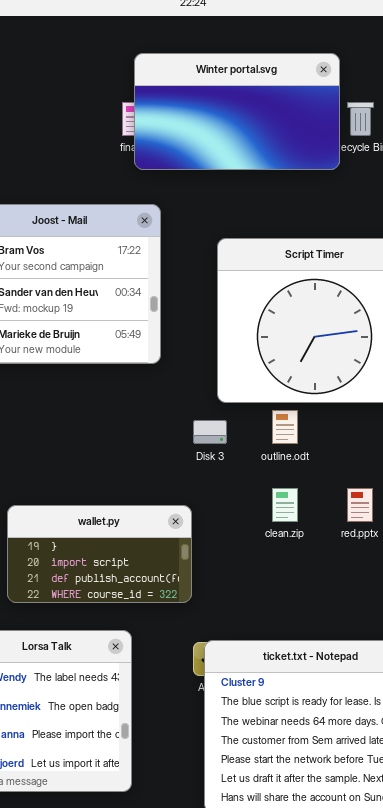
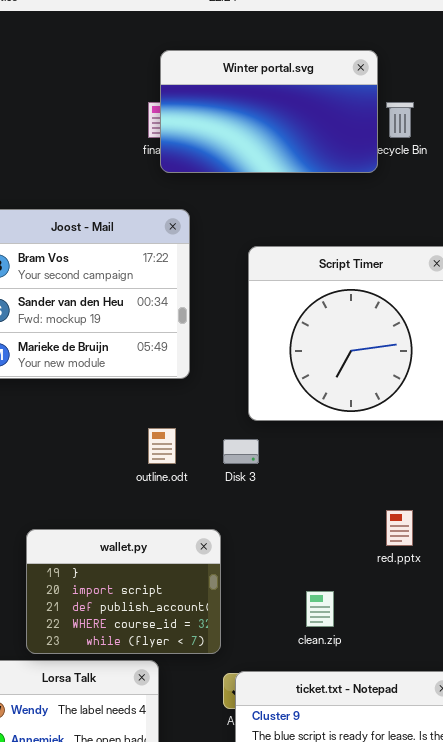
outline.odt: [272,410,298,444] -> [148,428,176,464], moved
clean.zip: [272,488,298,522] -> [306,591,334,627], moved
wallet.py: [7,505,192,603] -> [26,529,221,654], resized

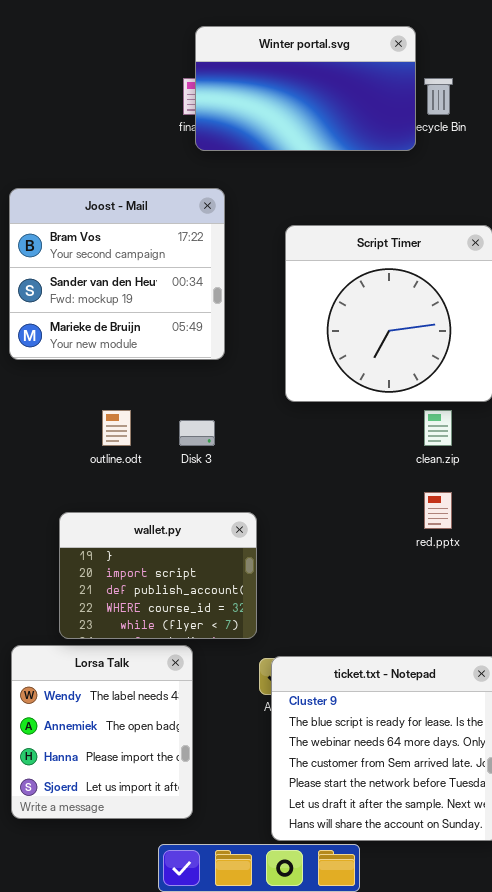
outline.odt: [148,428,176,464] -> [102,410,131,446], moved
Disk 3: [223,439,259,464] -> [179,420,215,446], moved
clean.zip: [306,591,334,627] -> [424,410,452,446], moved

